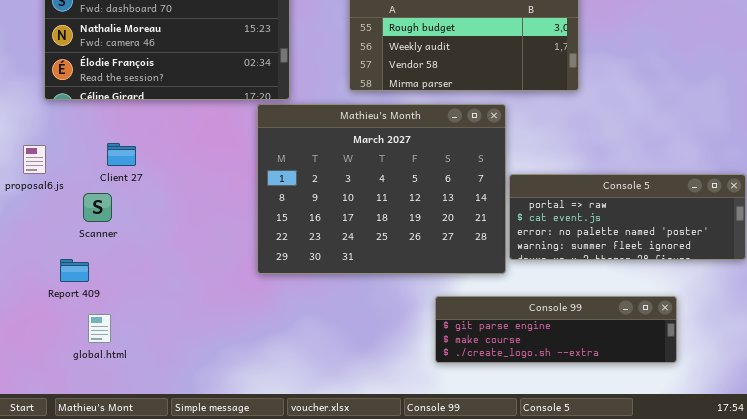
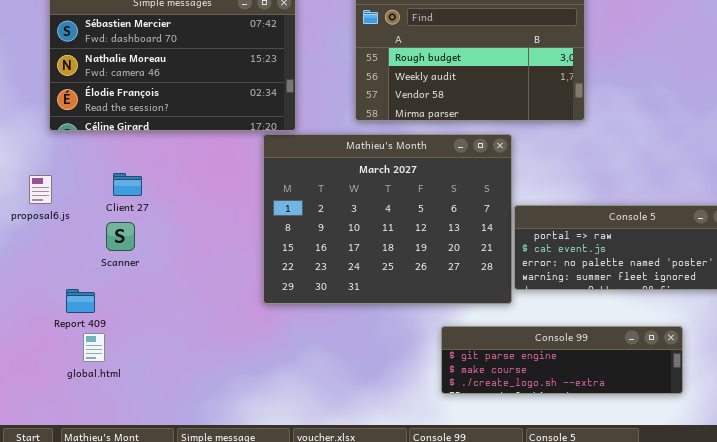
Scanner: [83,193,112,222] -> [106,222,135,251], moved
global.html: [88,314,111,343] -> [83,333,105,362], moved

